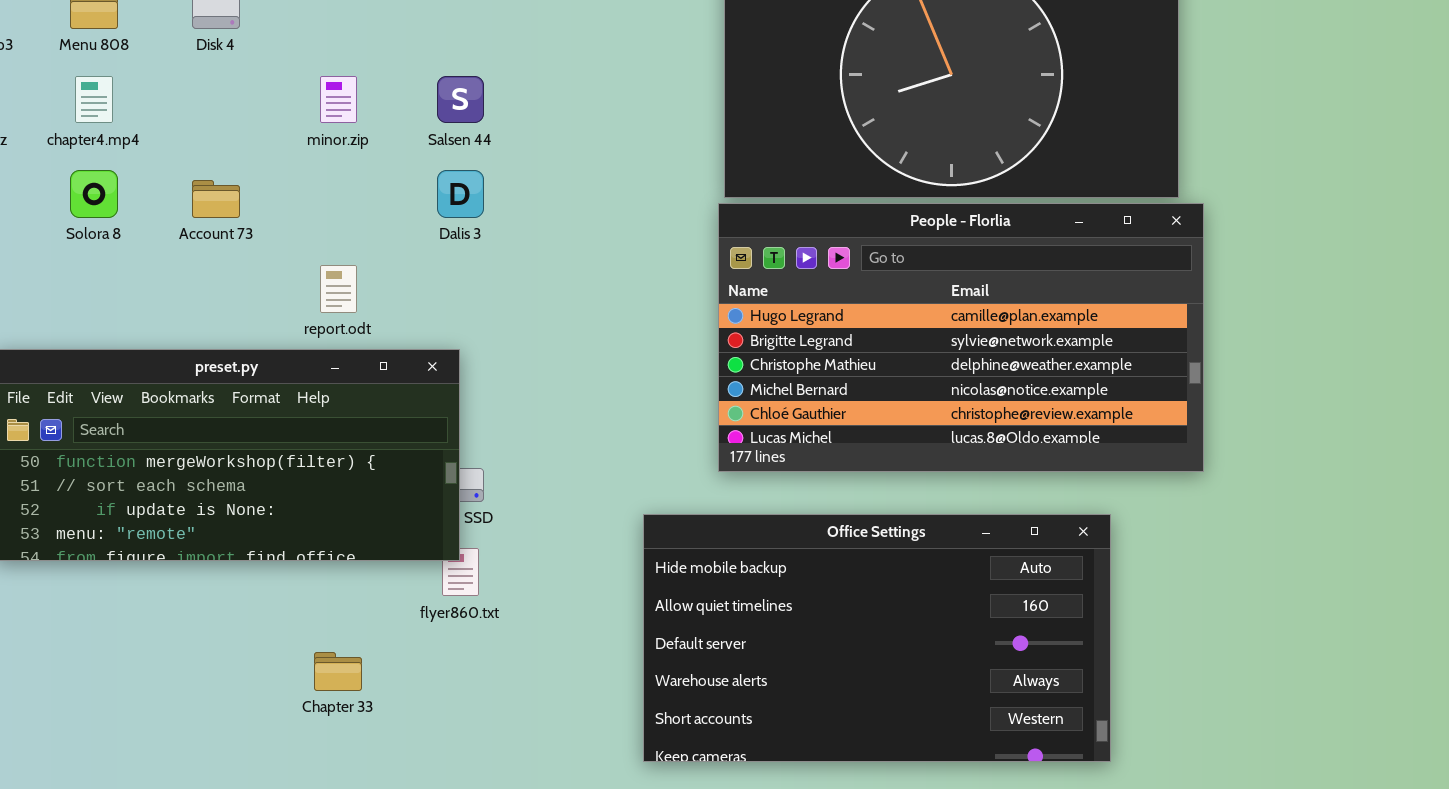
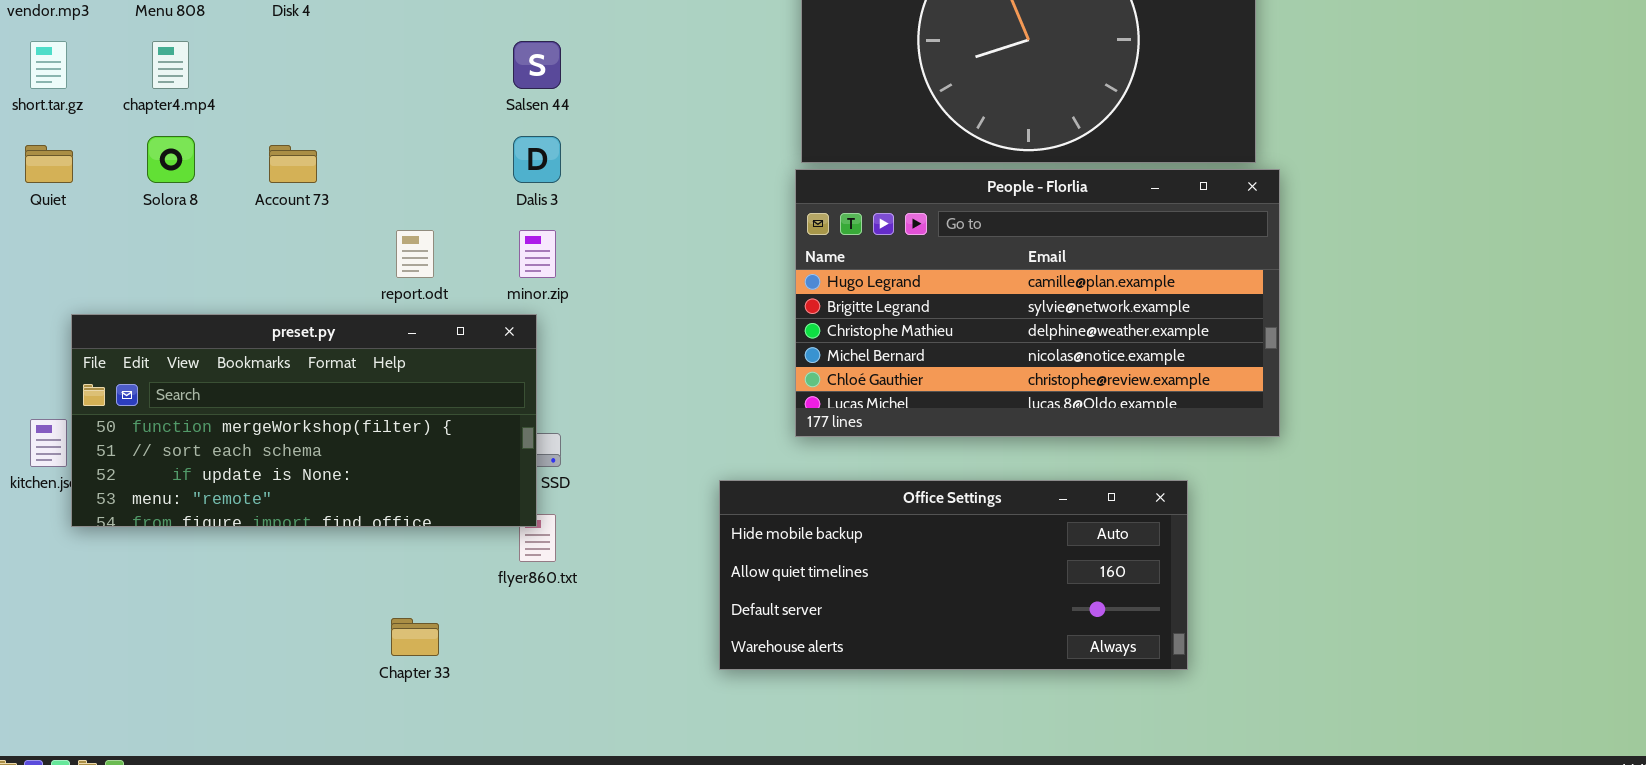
minor.zip: [320,76,357,123] -> [519,230,556,278], moved
Office Settings: [643,514,1111,762] -> [719,480,1188,670], resized

